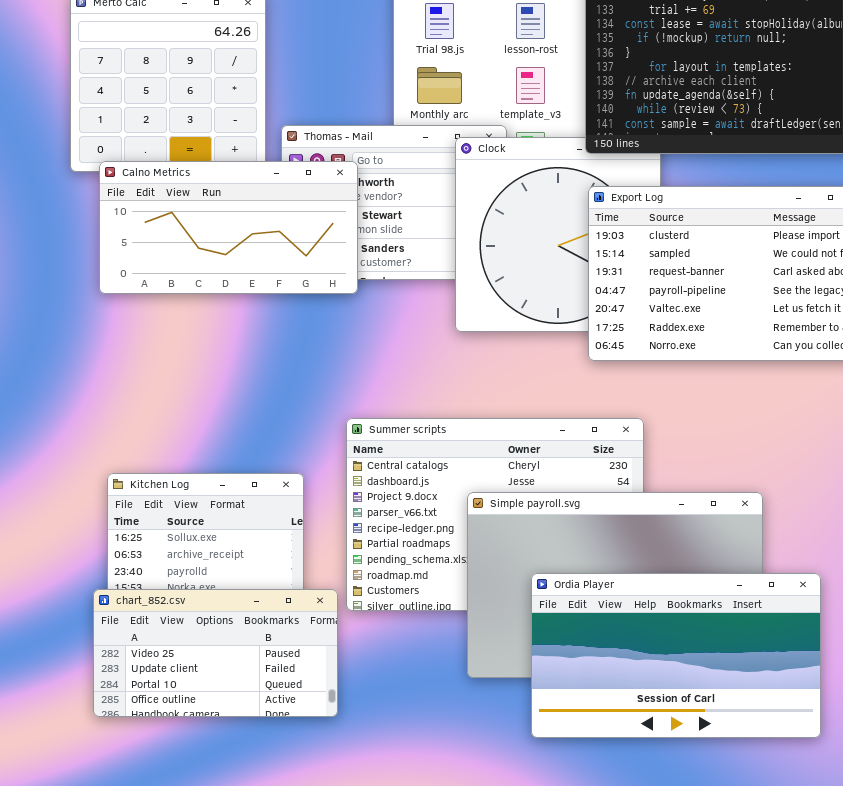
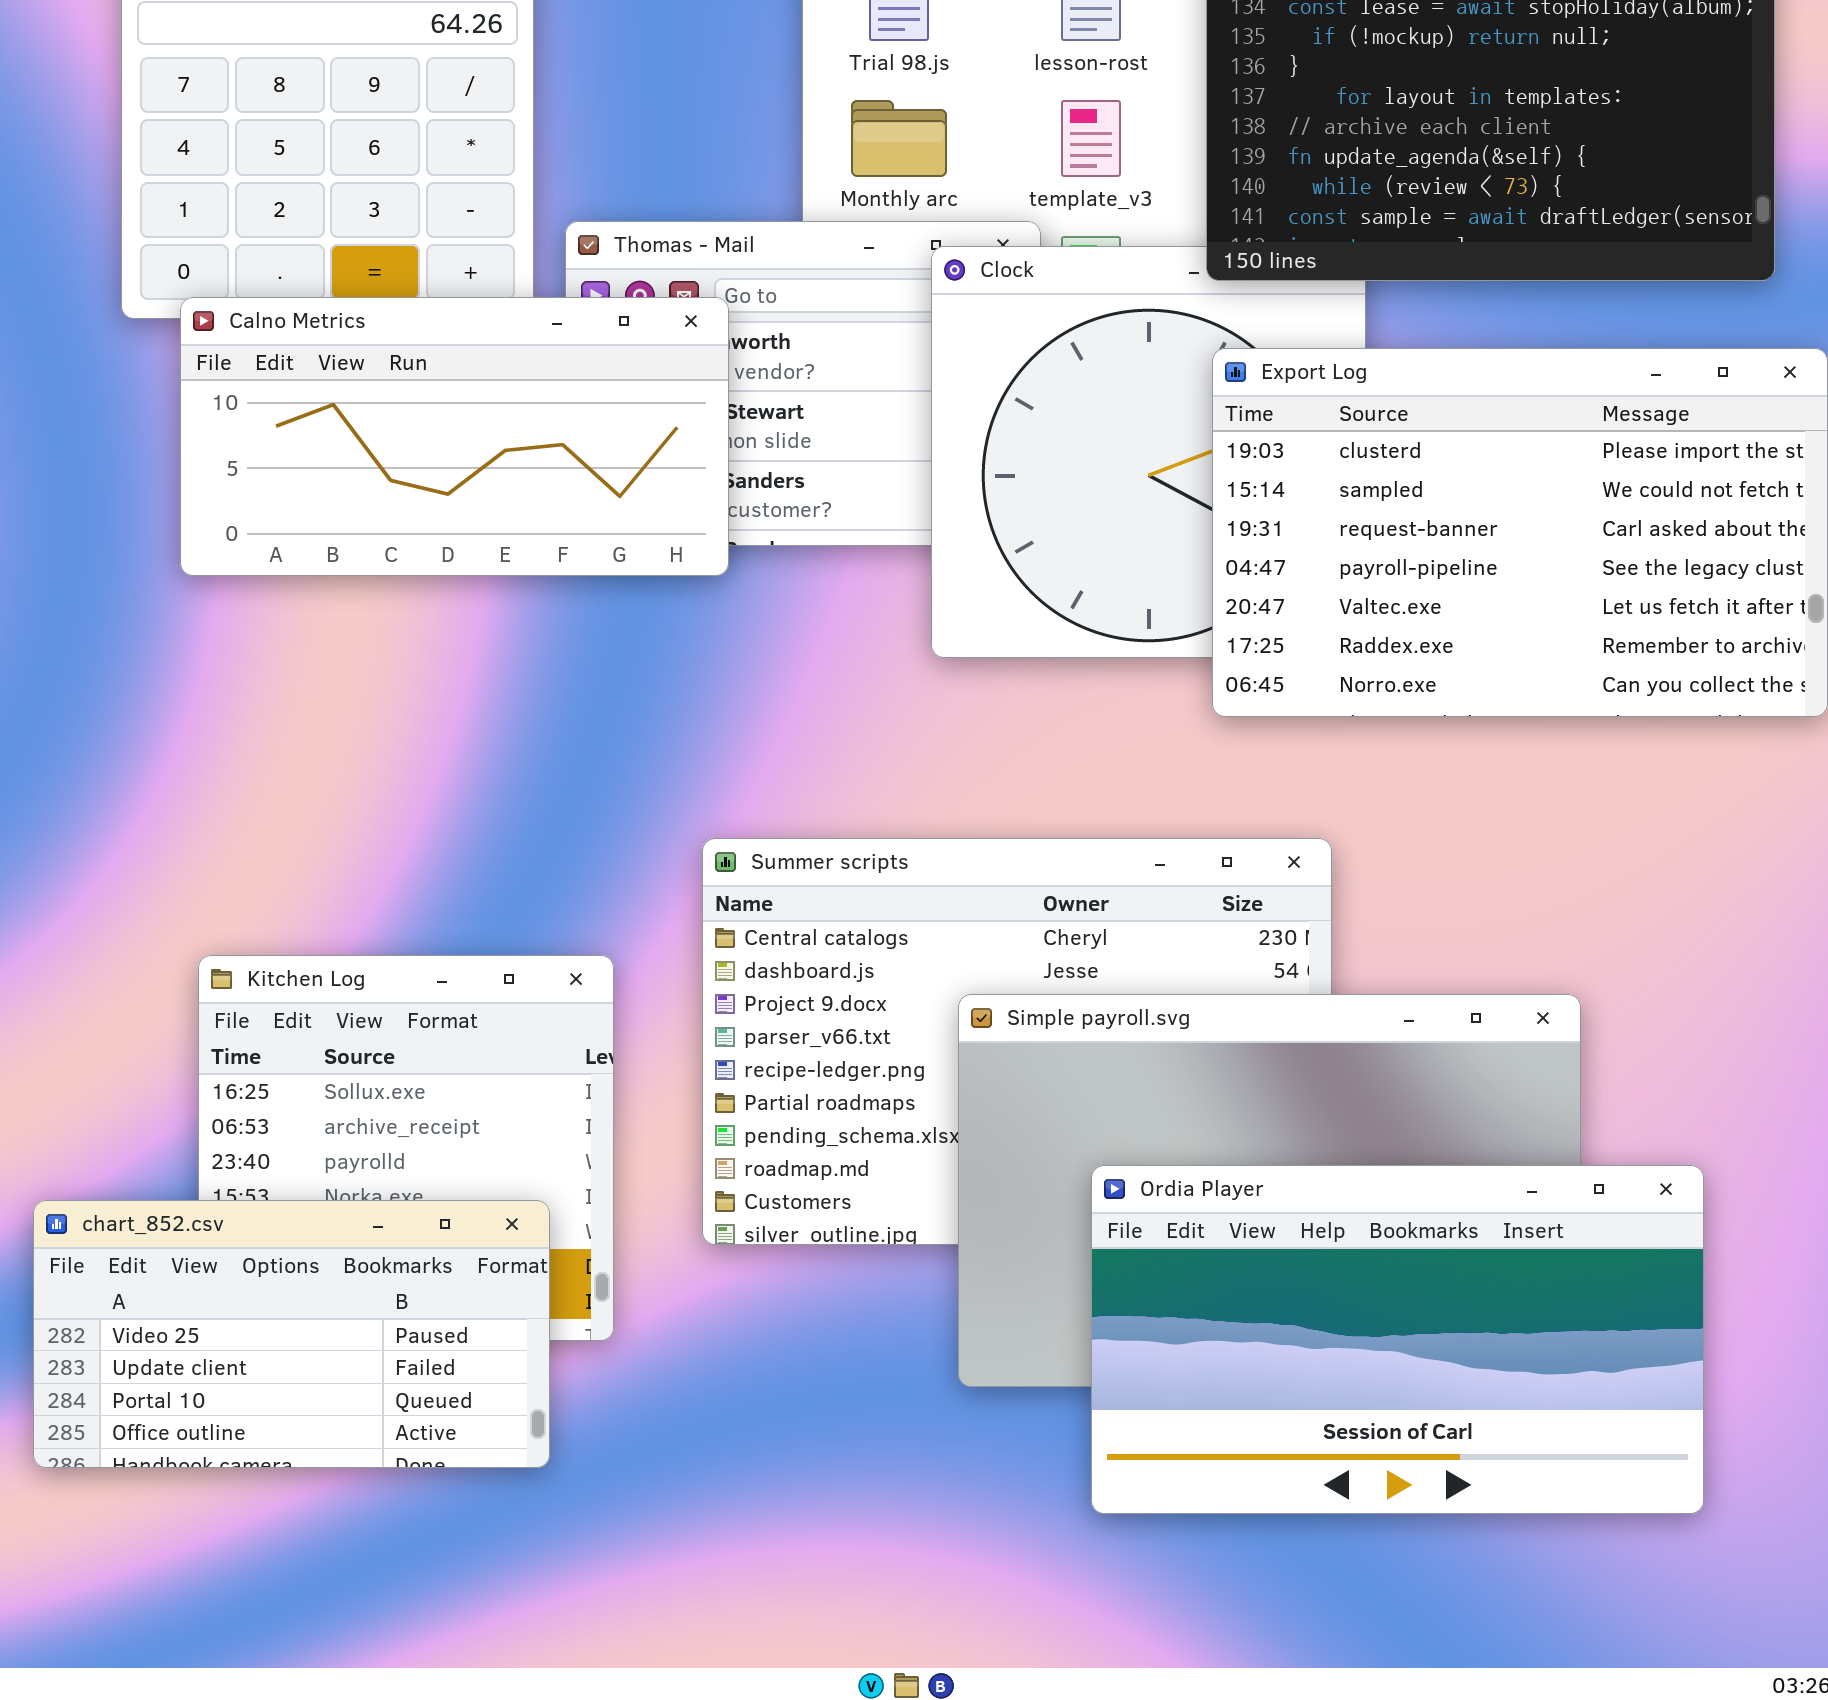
chart_852.csv: [93,589,338,717] -> [33,1200,550,1468], moved

